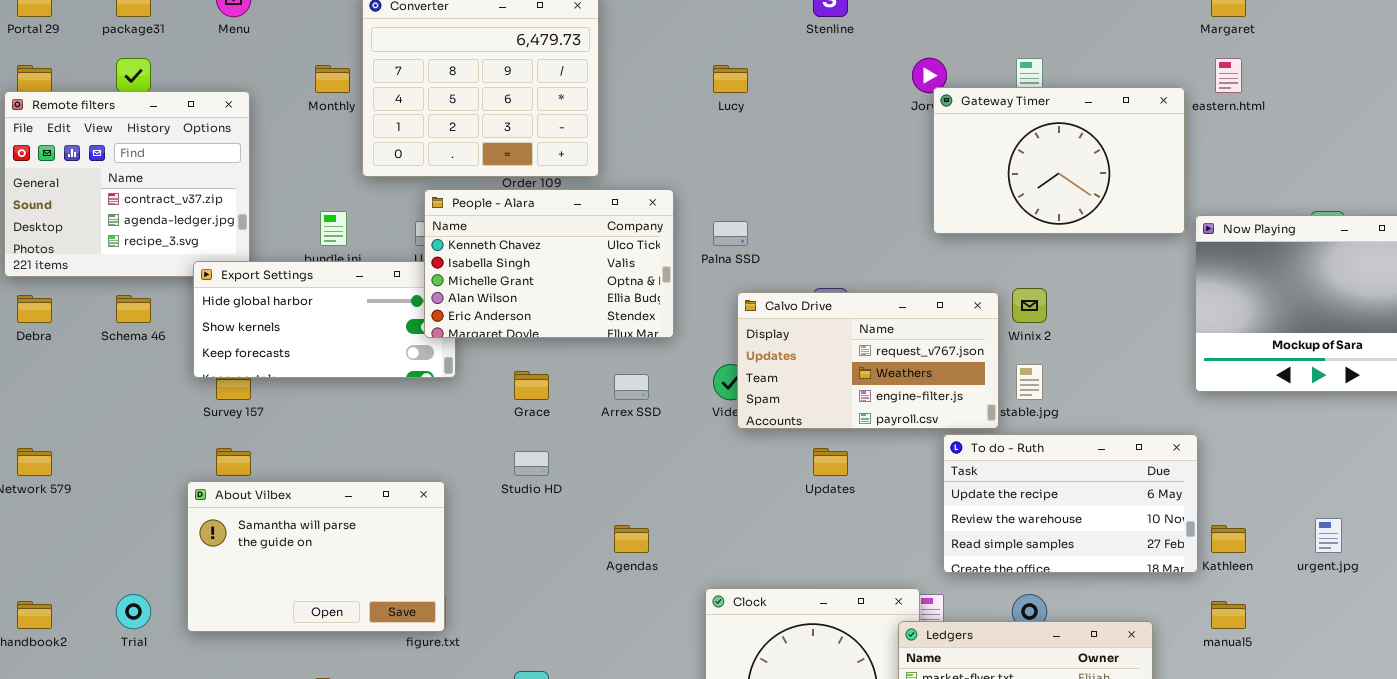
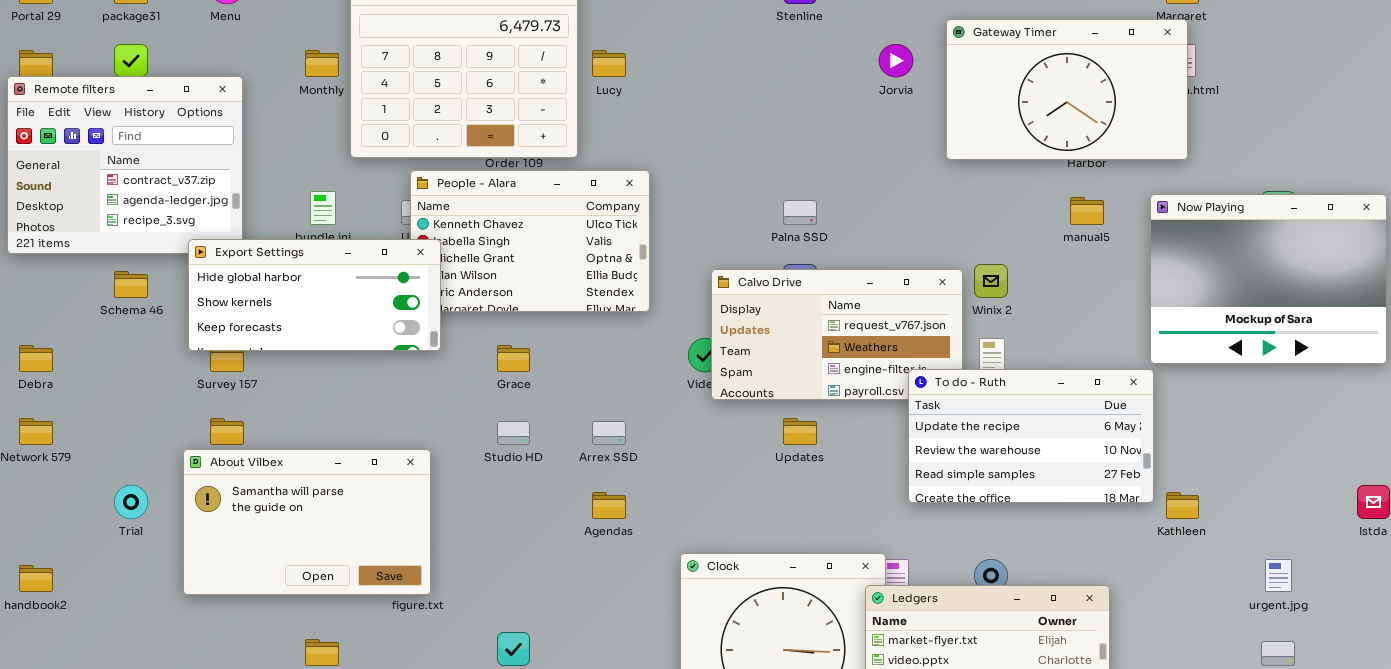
Lucy: [713,65,748,93] -> [592,50,626,77], moved
Gateway Timer: [933,87,1185,234] -> [946,19,1188,160], moved
Palna SSD: [713,221,748,246] -> [783,200,817,225], moved
Export Settings: [193,261,456,378] -> [188,239,441,351], raised
Debra: [17,295,52,323] -> [19,345,53,372], moved
Arrex SSD: [614,374,649,400] -> [592,421,626,445], moved
To do - Ruth: [943,434,1198,573] -> [908,369,1154,503], moved
urgent.jpg: [1315,518,1342,553] -> [1265,559,1292,592], moved
Trial: [116,594,151,629] -> [114,485,148,519], moved
manual5: [1211,601,1246,629] -> [1070,197,1104,225], moved

